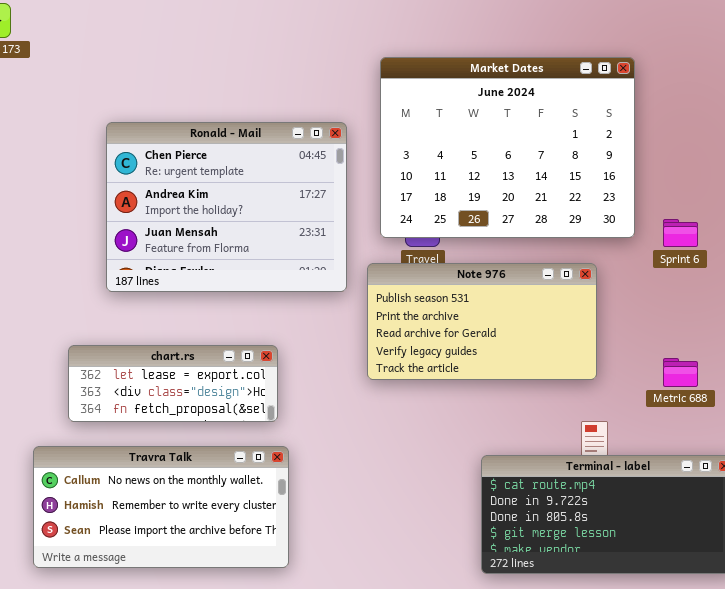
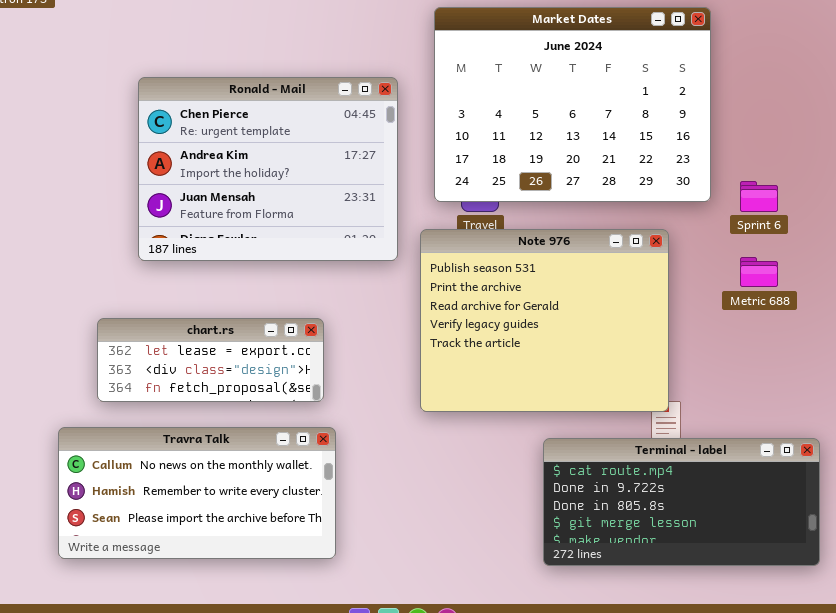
Note 976: [367,263,597,380] -> [420,229,669,412], resized
Metric 688: [663,358,698,387] -> [740,257,778,287], moved

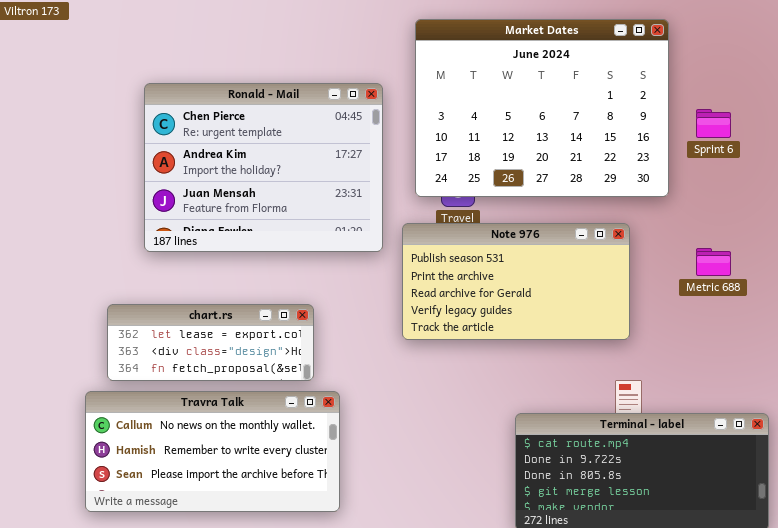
Sprint 6: [740,181,778,212] -> [696,109,731,138], moved
Note 976: [420,229,669,412] -> [402,223,630,340], resized
Travra Talk: [58,427,336,559] -> [85,391,340,512], moved

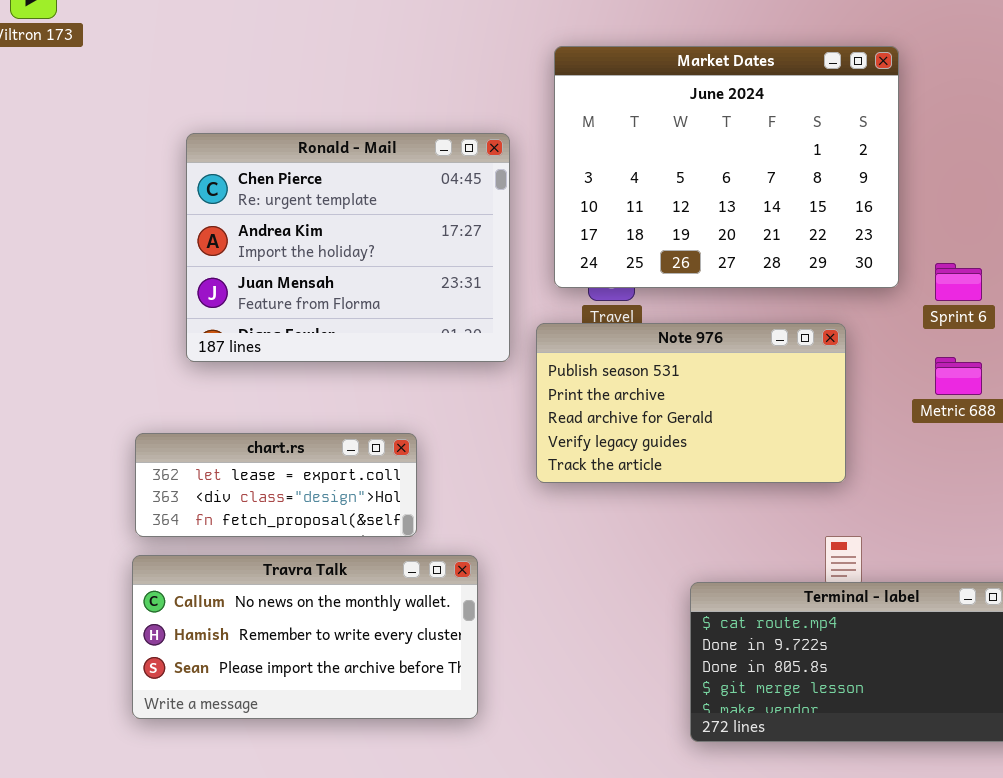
Sprint 6: [696,109,731,138] -> [935,263,982,301], moved
Travra Talk: [85,391,340,512] -> [132,555,478,719], moved

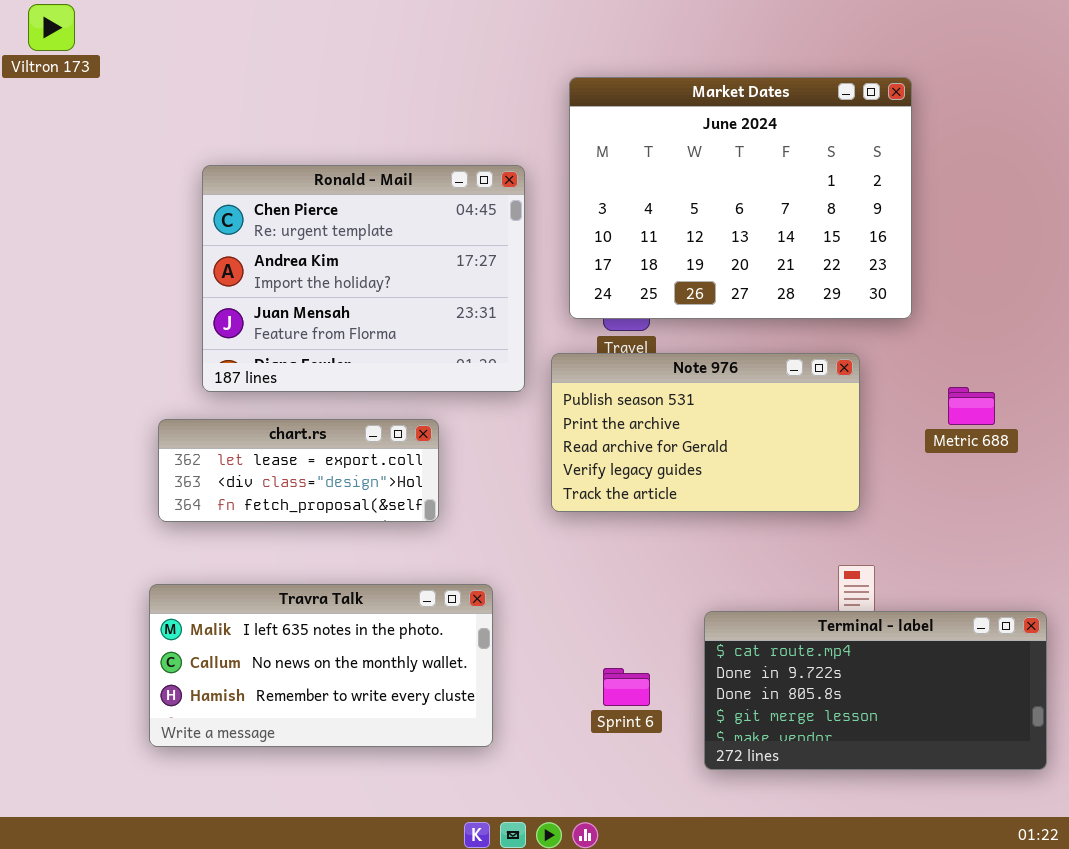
Sprint 6: [935,263,982,301] -> [603,668,650,706], moved
chart.rs: [135,433,417,537] -> [158,419,439,522], moved
Travra Talk: [132,555,478,719] -> [149,584,493,747], scrolled up 1 row

